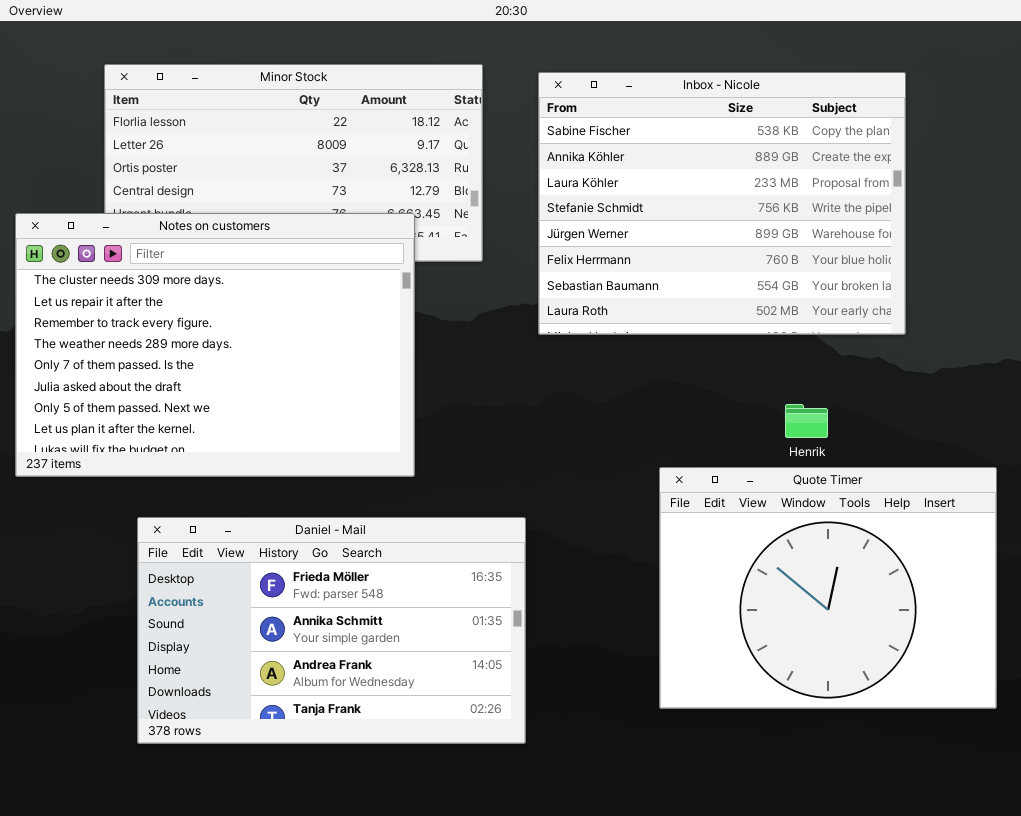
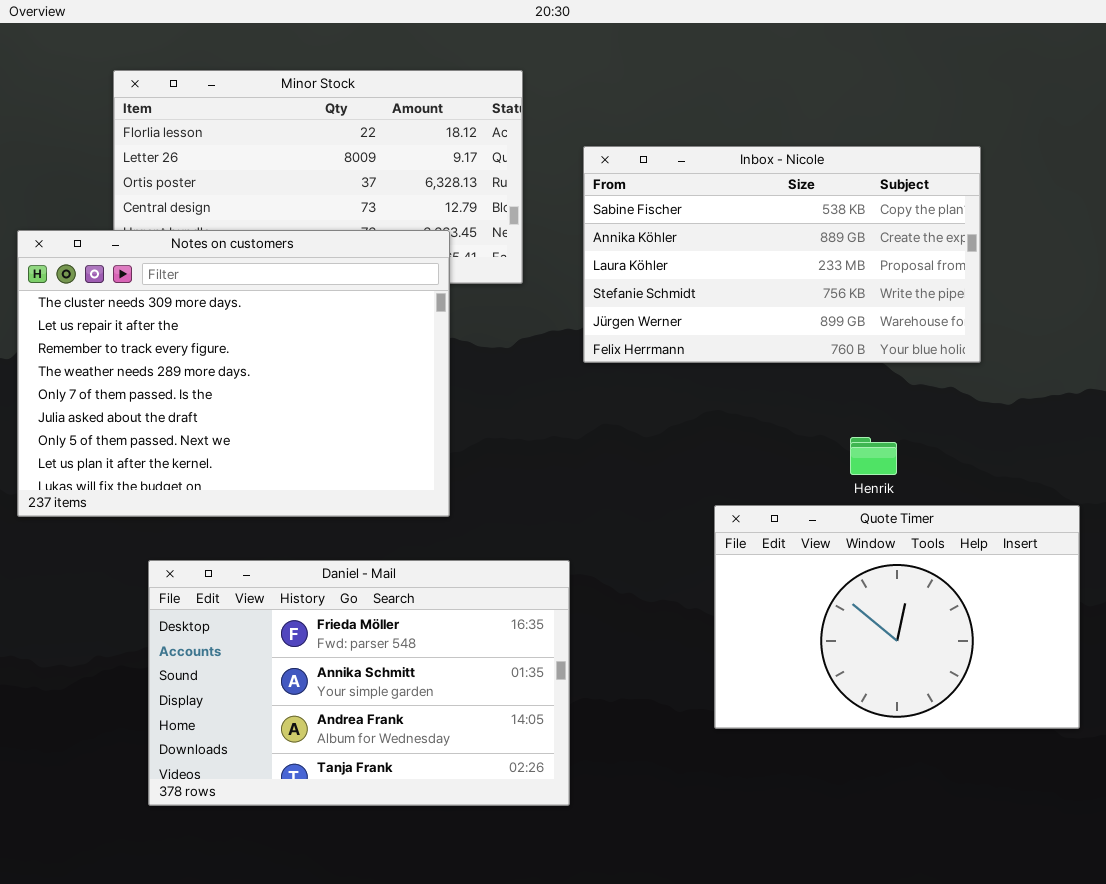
Inbox - Nicole: [538,72,906,335] -> [583,146,981,363], resized
Quote Timer: [659,467,997,709] -> [714,505,1080,729], resized

